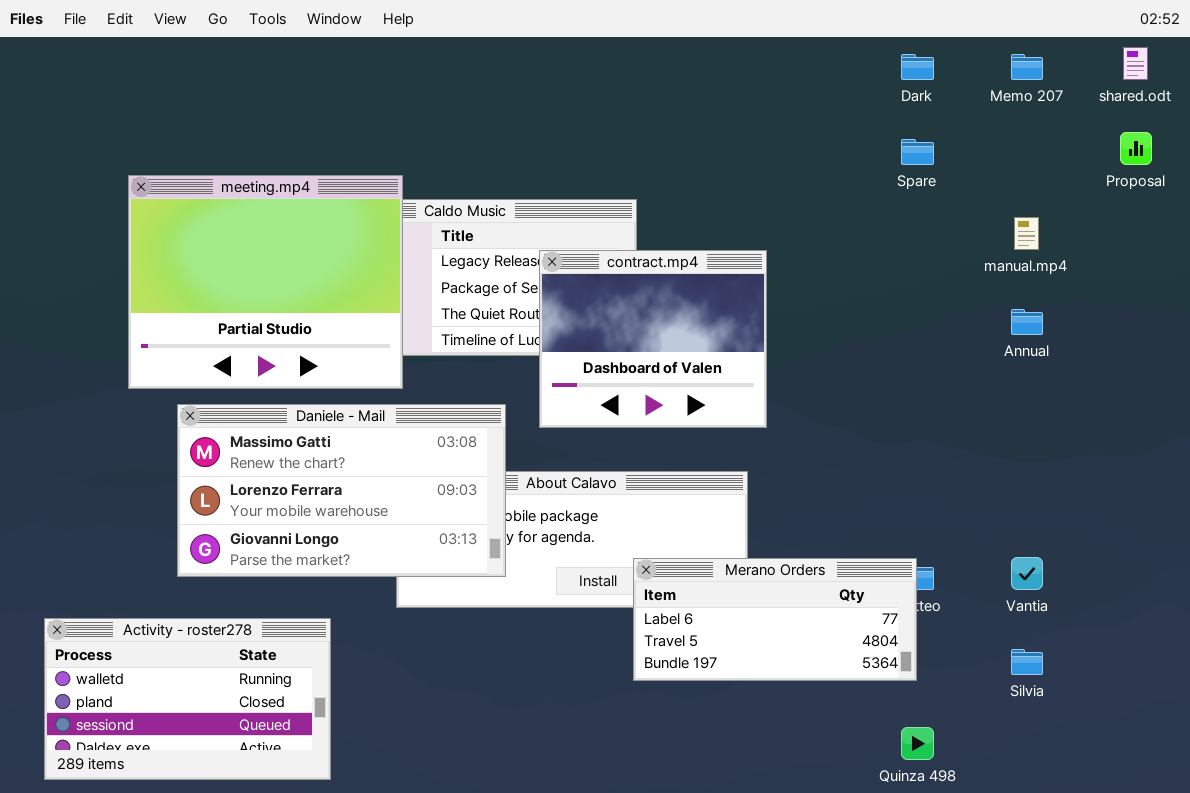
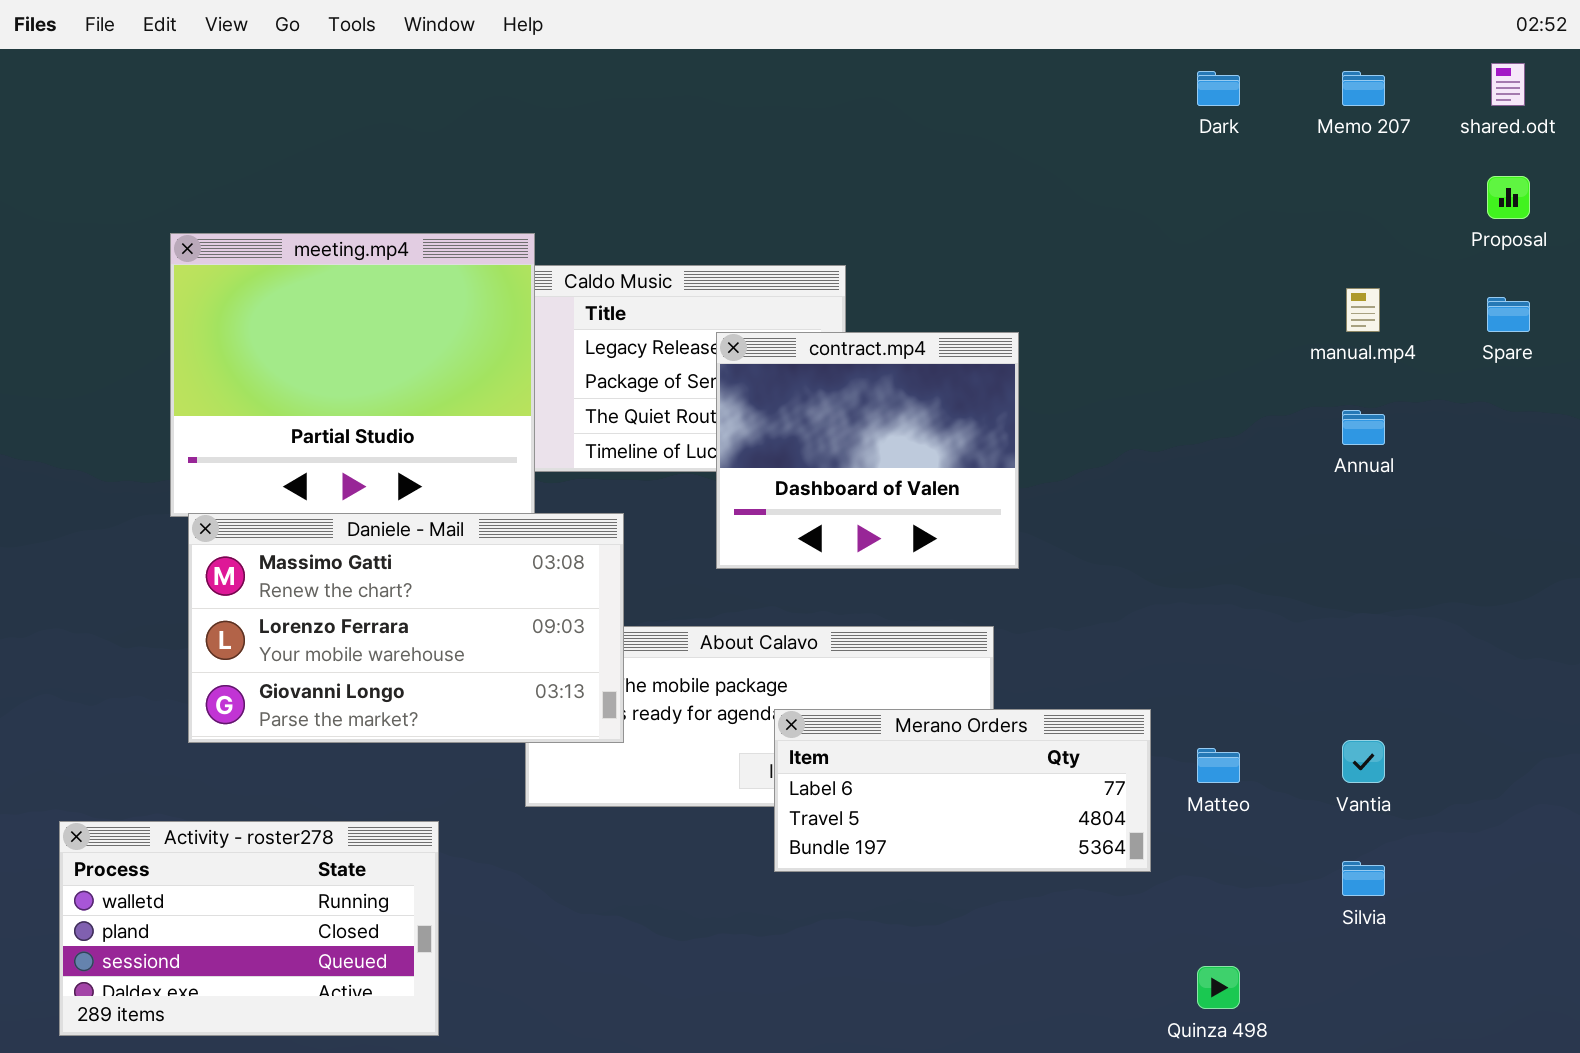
Spare: [901,139,934,165] -> [1487,297,1530,332], moved
Daniele - Mail: [177,404,506,577] -> [188,513,624,743], moved
Merano Orders: [633,558,917,681] -> [774,709,1151,872], moved

